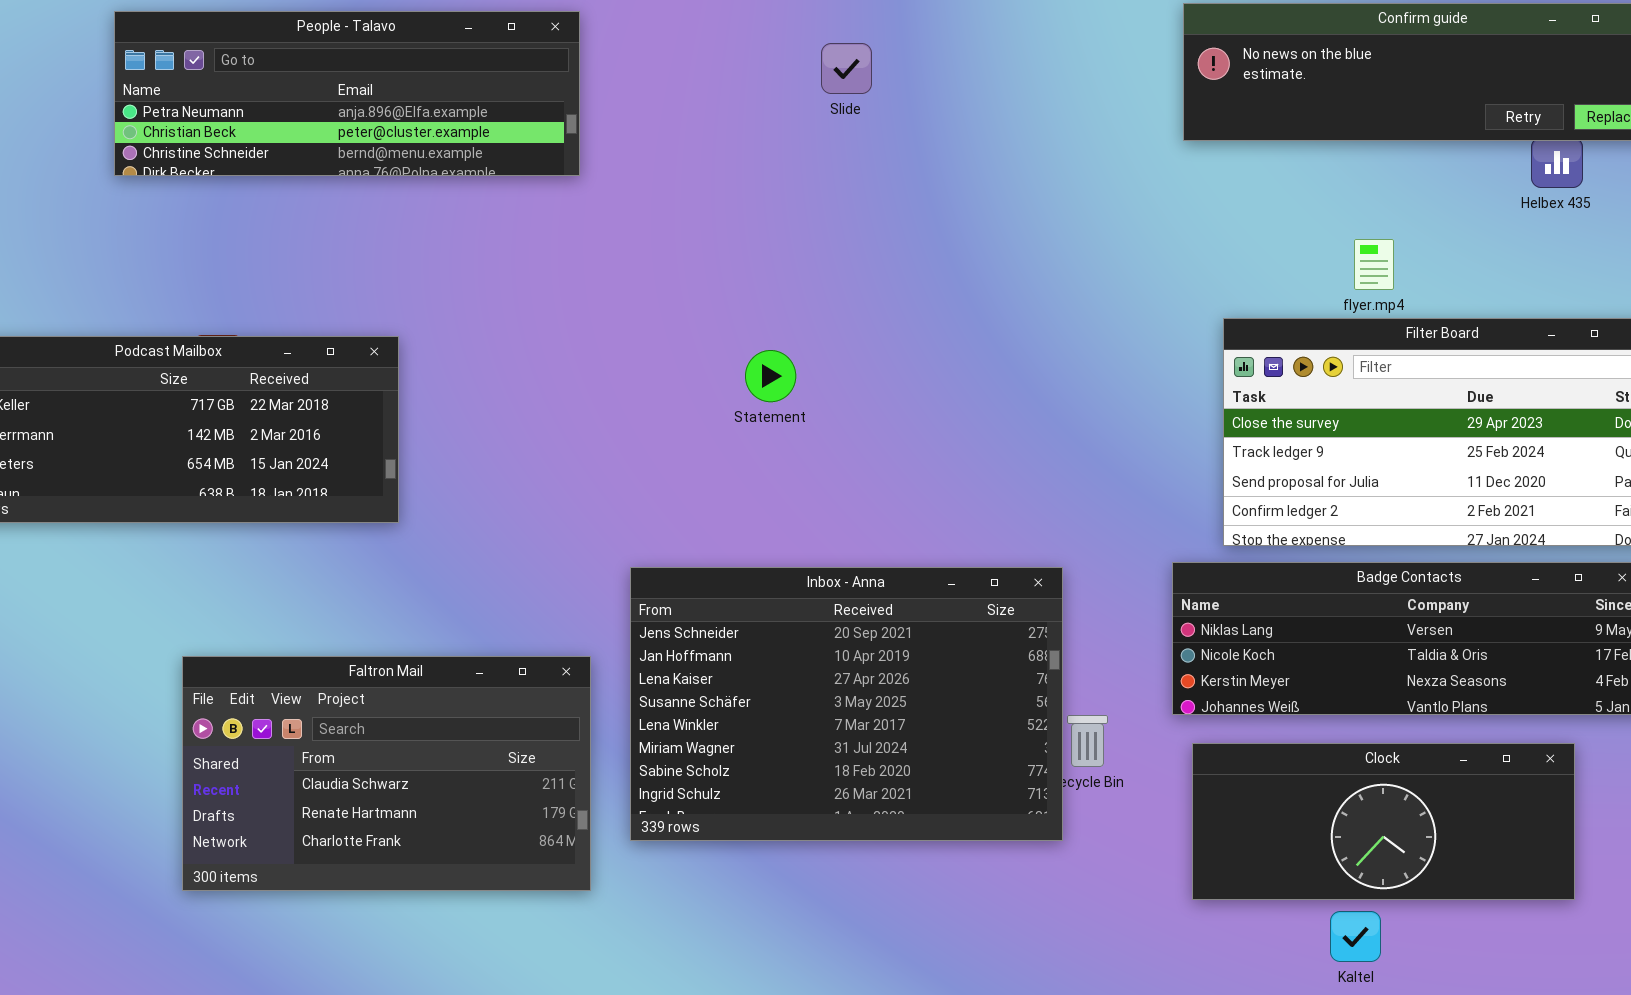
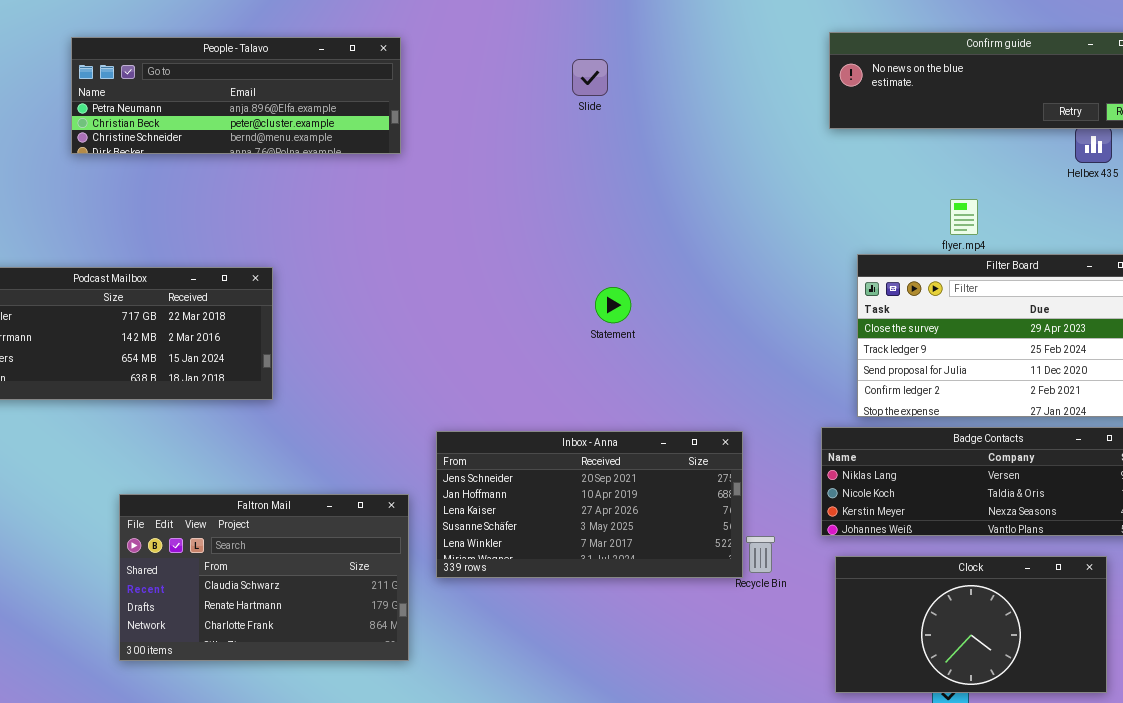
Statement: [745,350,796,402] -> [595,287,631,323], moved
Inbox - Anna: [630,567,1063,841] -> [436,431,743,578], resized
Clock: [1192,743,1575,900] -> [835,556,1107,693], resized

